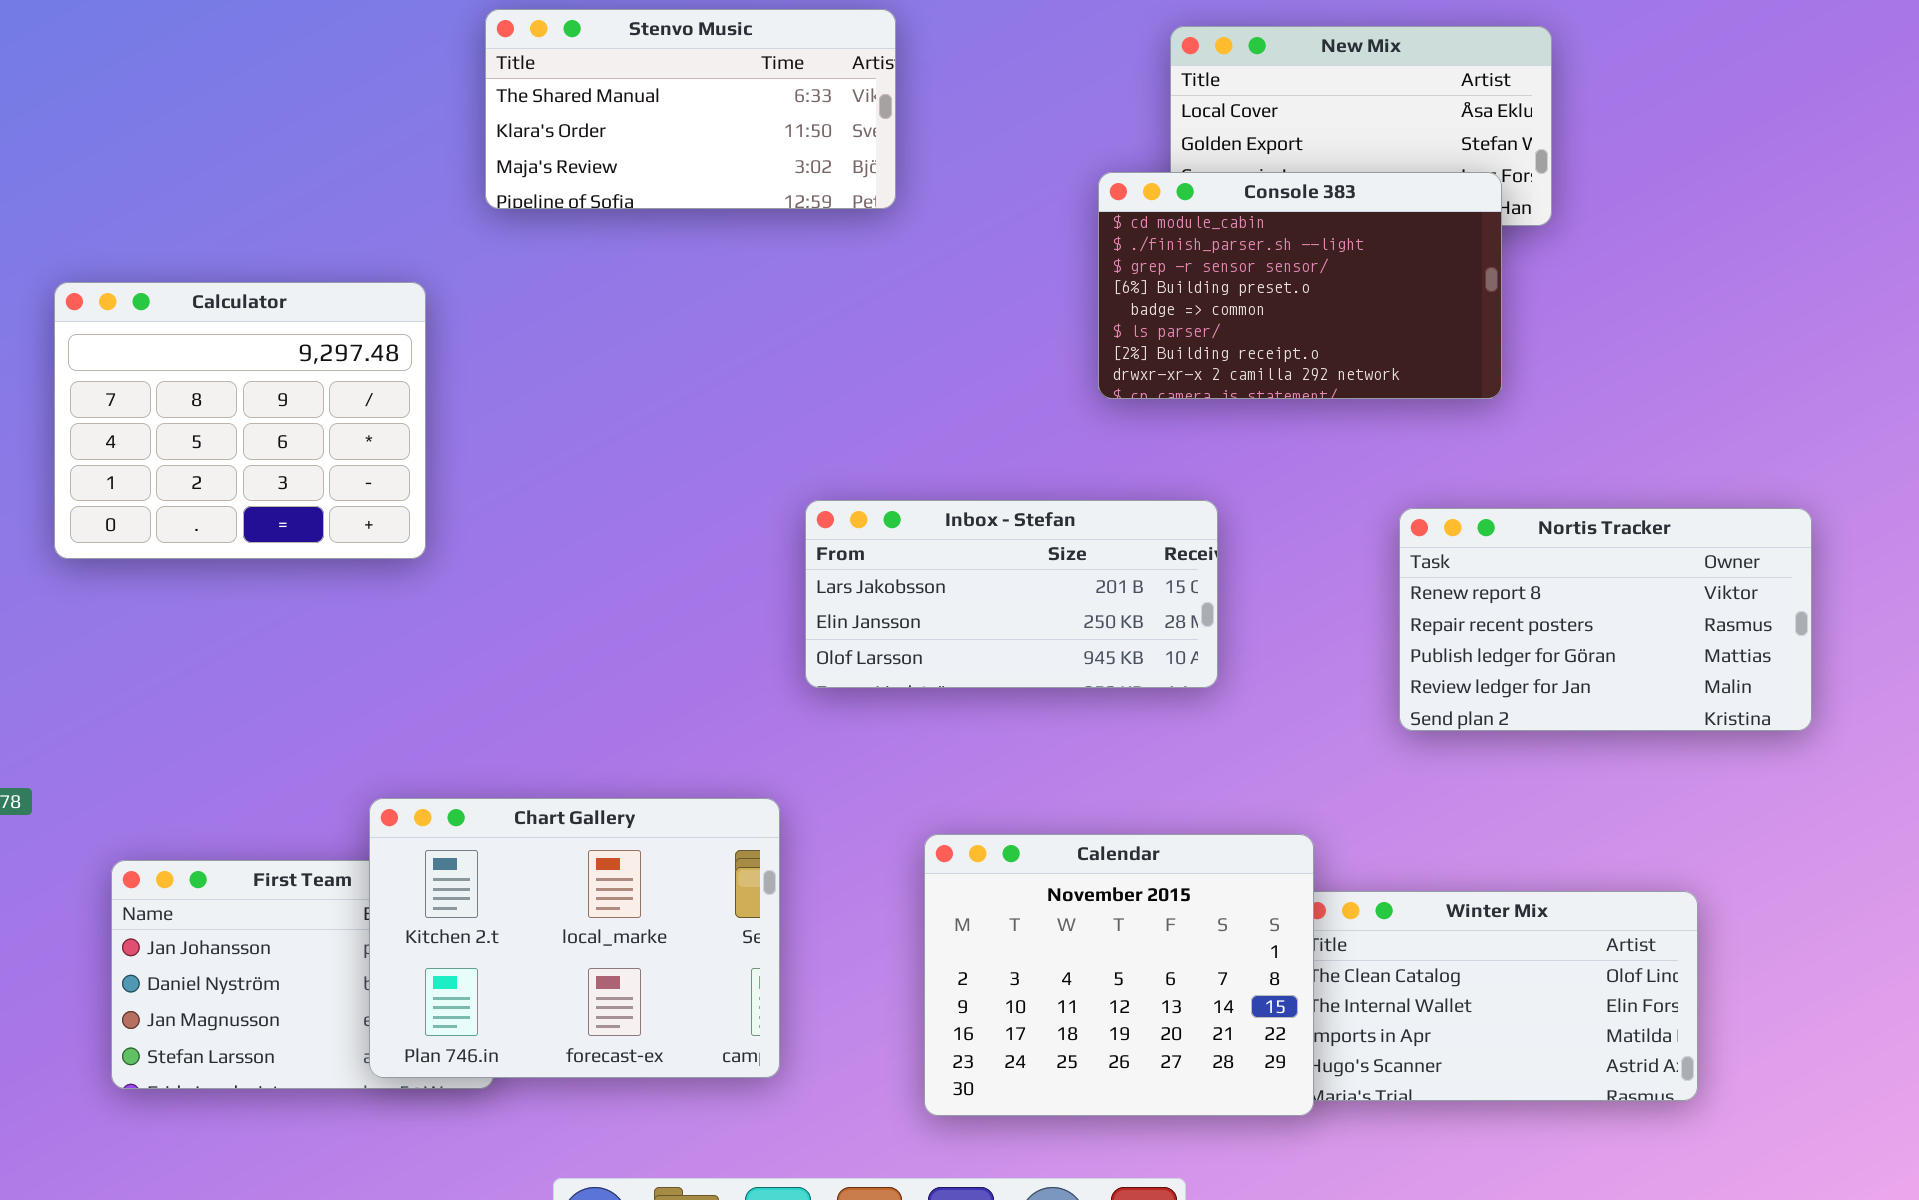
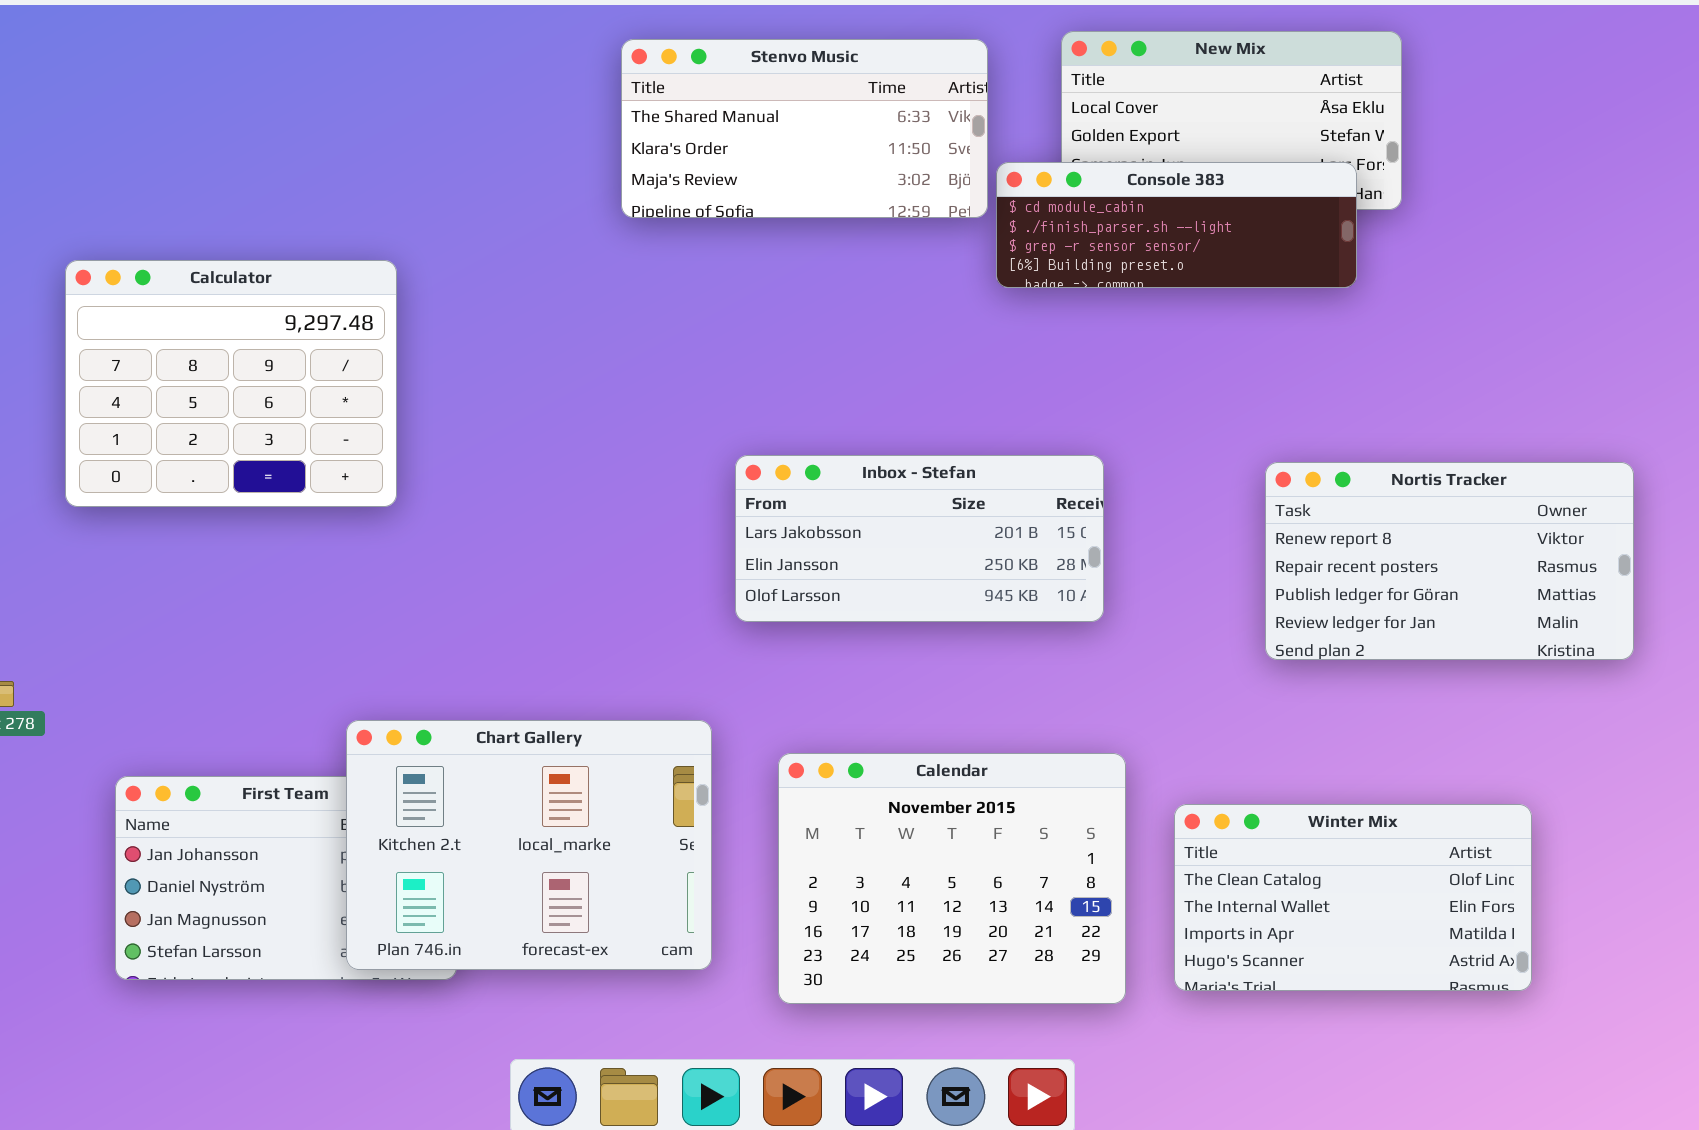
Stenvo Music: [485,9,896,209] -> [621,39,988,218], moved
Console 383: [1098,172,1502,399] -> [996,162,1357,288], resized
Calendar: [924,834,1314,1116] -> [778,753,1126,1004], moved

